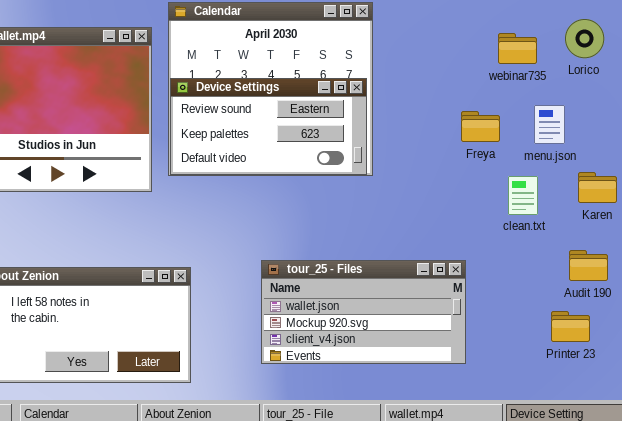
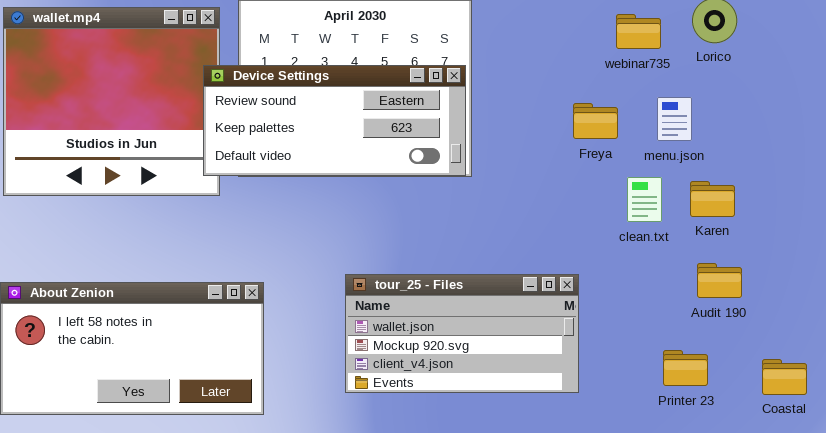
Device Settings: [170,78,367,175] -> [203,65,466,176], resized
Karen: [578,172,617,203] -> [690,181,735,217], moved
Printer 23: [551,311,590,342] -> [663,350,708,386], moved

